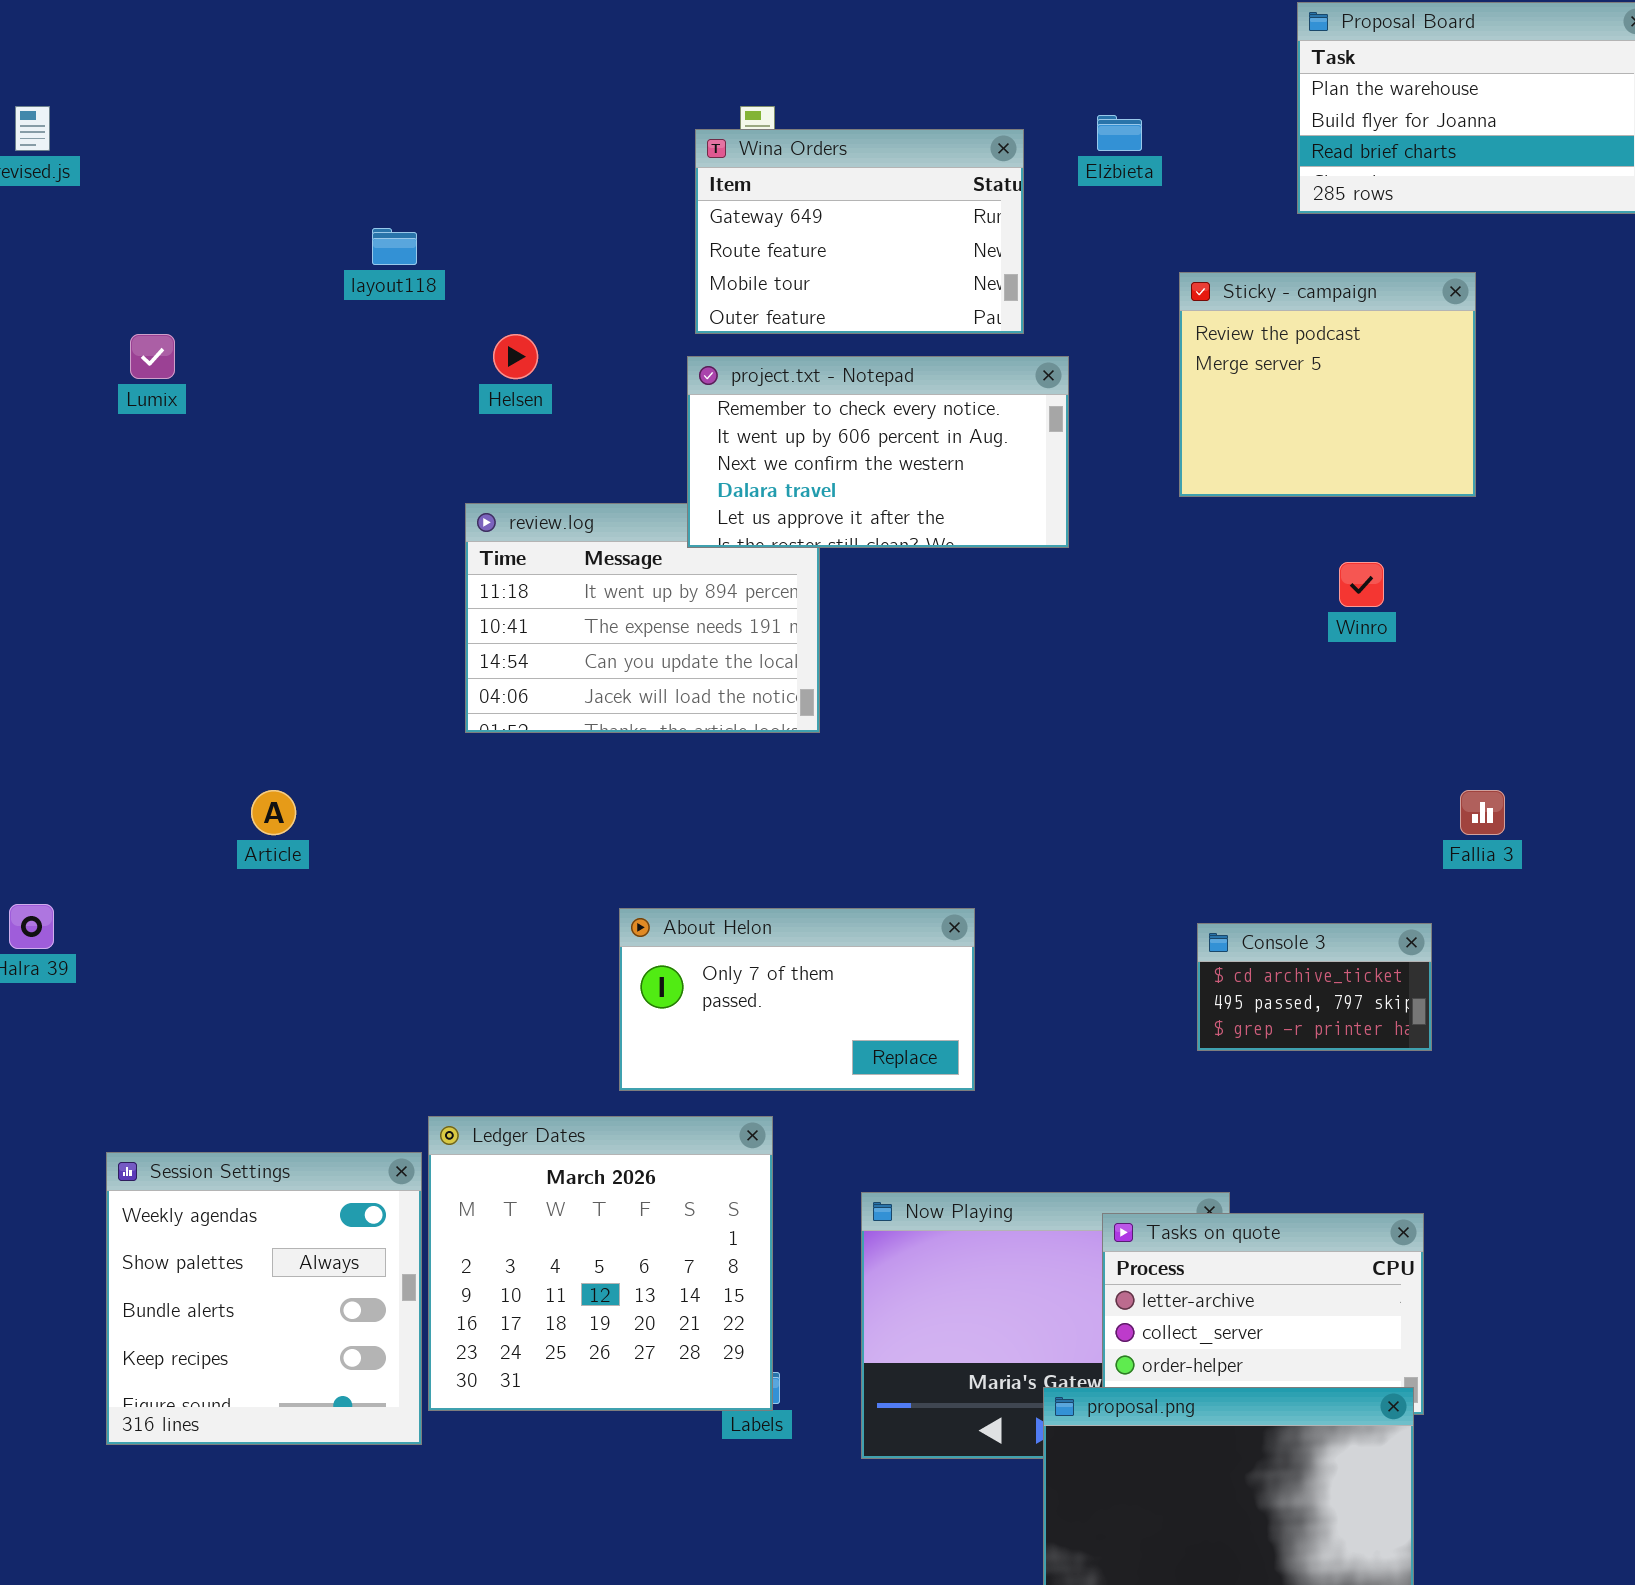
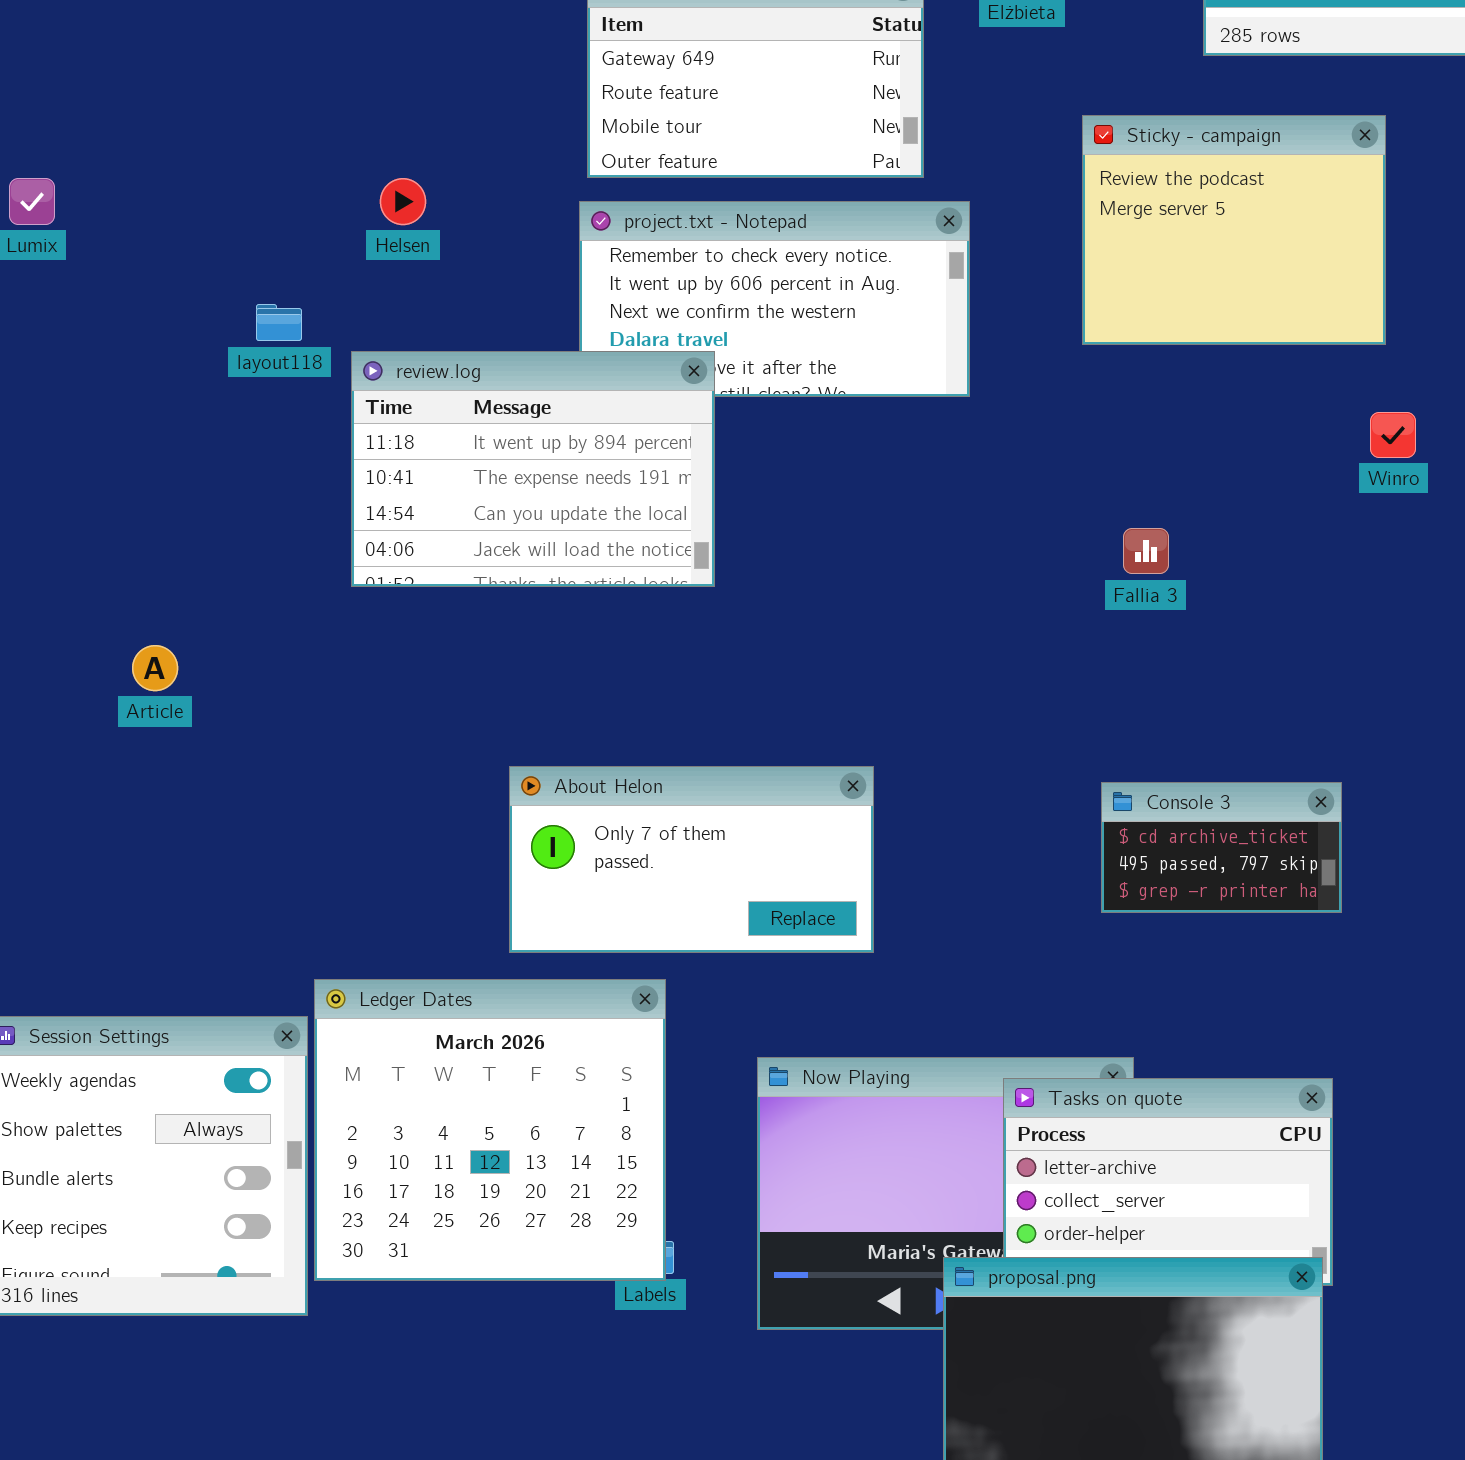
layout118: [372,228,417,265] -> [256,304,302,341], moved
review.log: [465,503,820,733] -> [351,351,715,587], raised
Winro: [1339,562,1384,607] -> [1370,412,1416,458], moved
Fallia 3: [1460,790,1505,835] -> [1123,528,1169,574], moved

